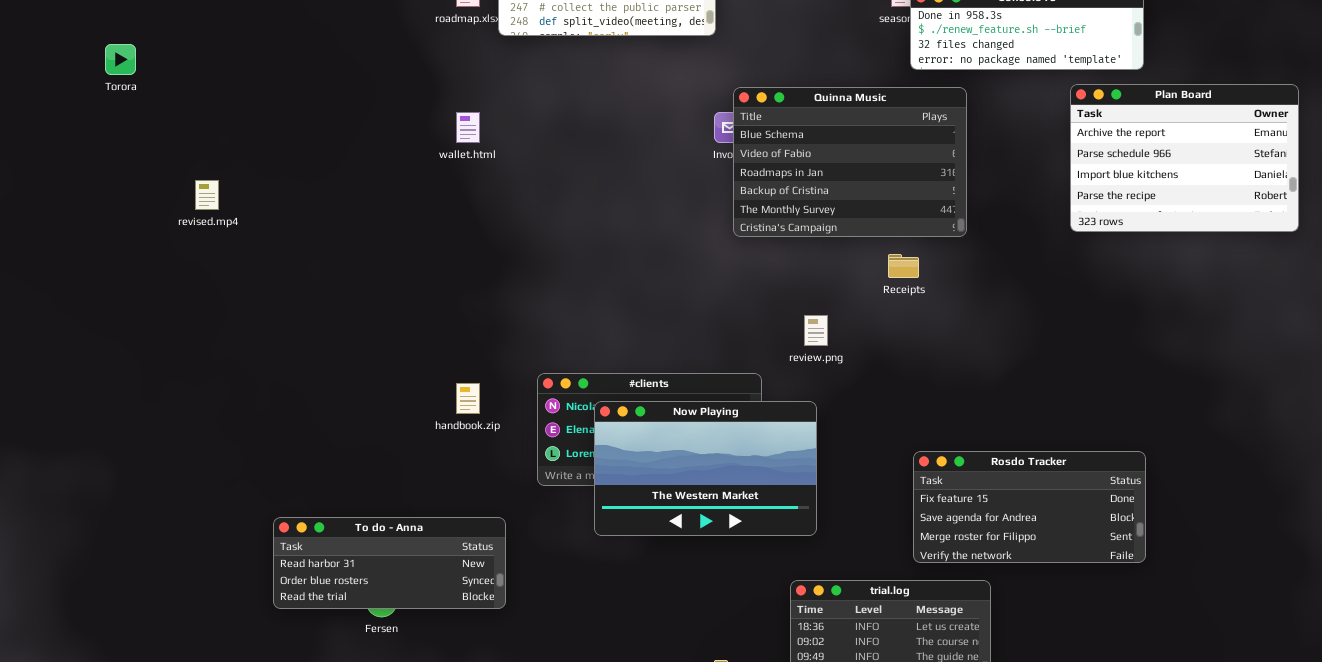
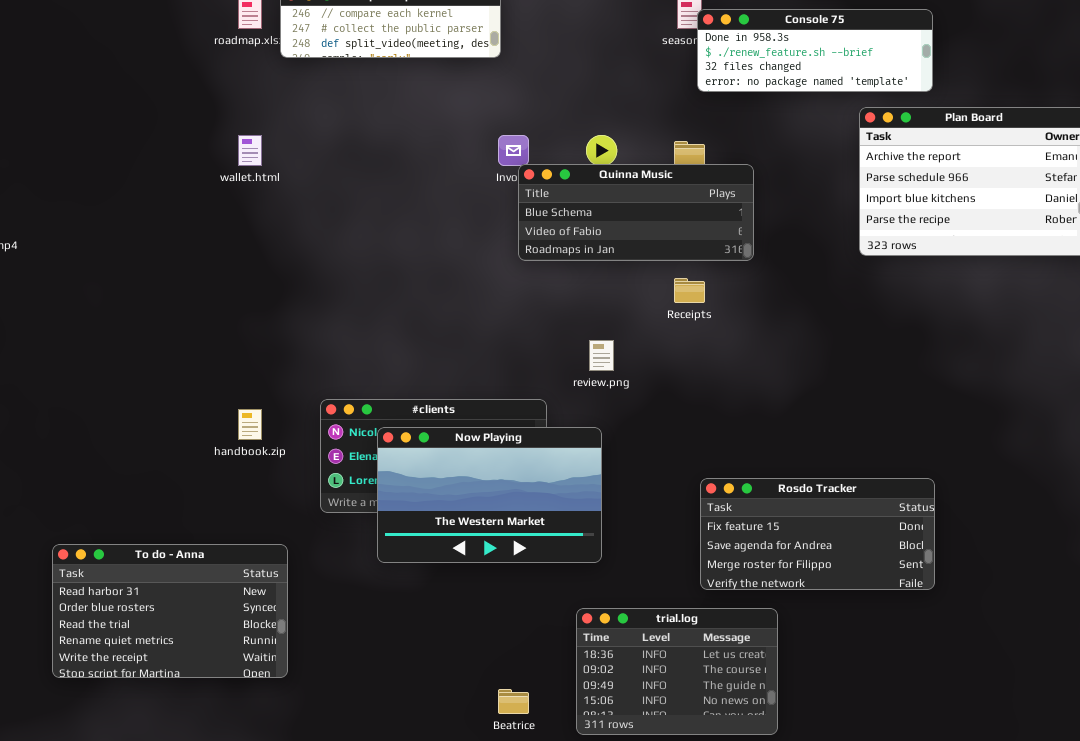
Quinna Music: [733,87,967,237] -> [518,164,754,261], resized
To do - Anna: [273,517,506,609] -> [52,544,288,678], resized

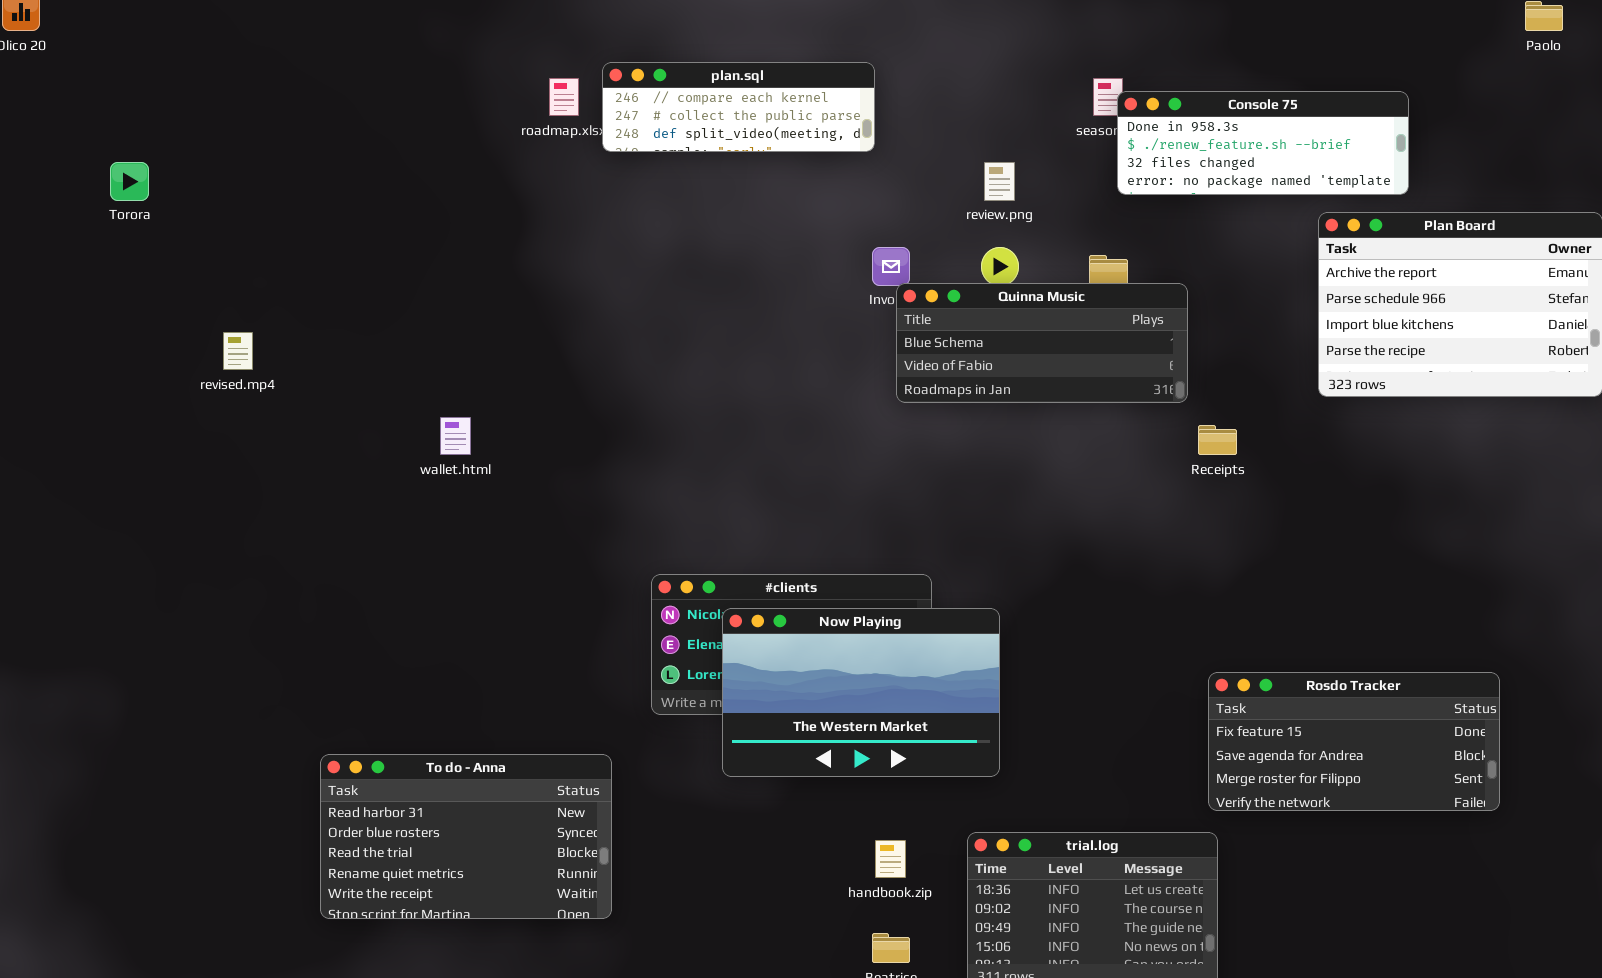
wallet.html: [238,135,262,166] -> [440,417,471,455], moved
Receipts: [674,278,705,303] -> [1198,425,1237,455], moved
review.png: [589,340,614,371] -> [984,162,1015,201], moved
handbook.zip: [238,409,262,440] -> [875,840,906,878], moved
Rosdo Tracker: [700,478,935,590] -> [1208,672,1500,811], moved

